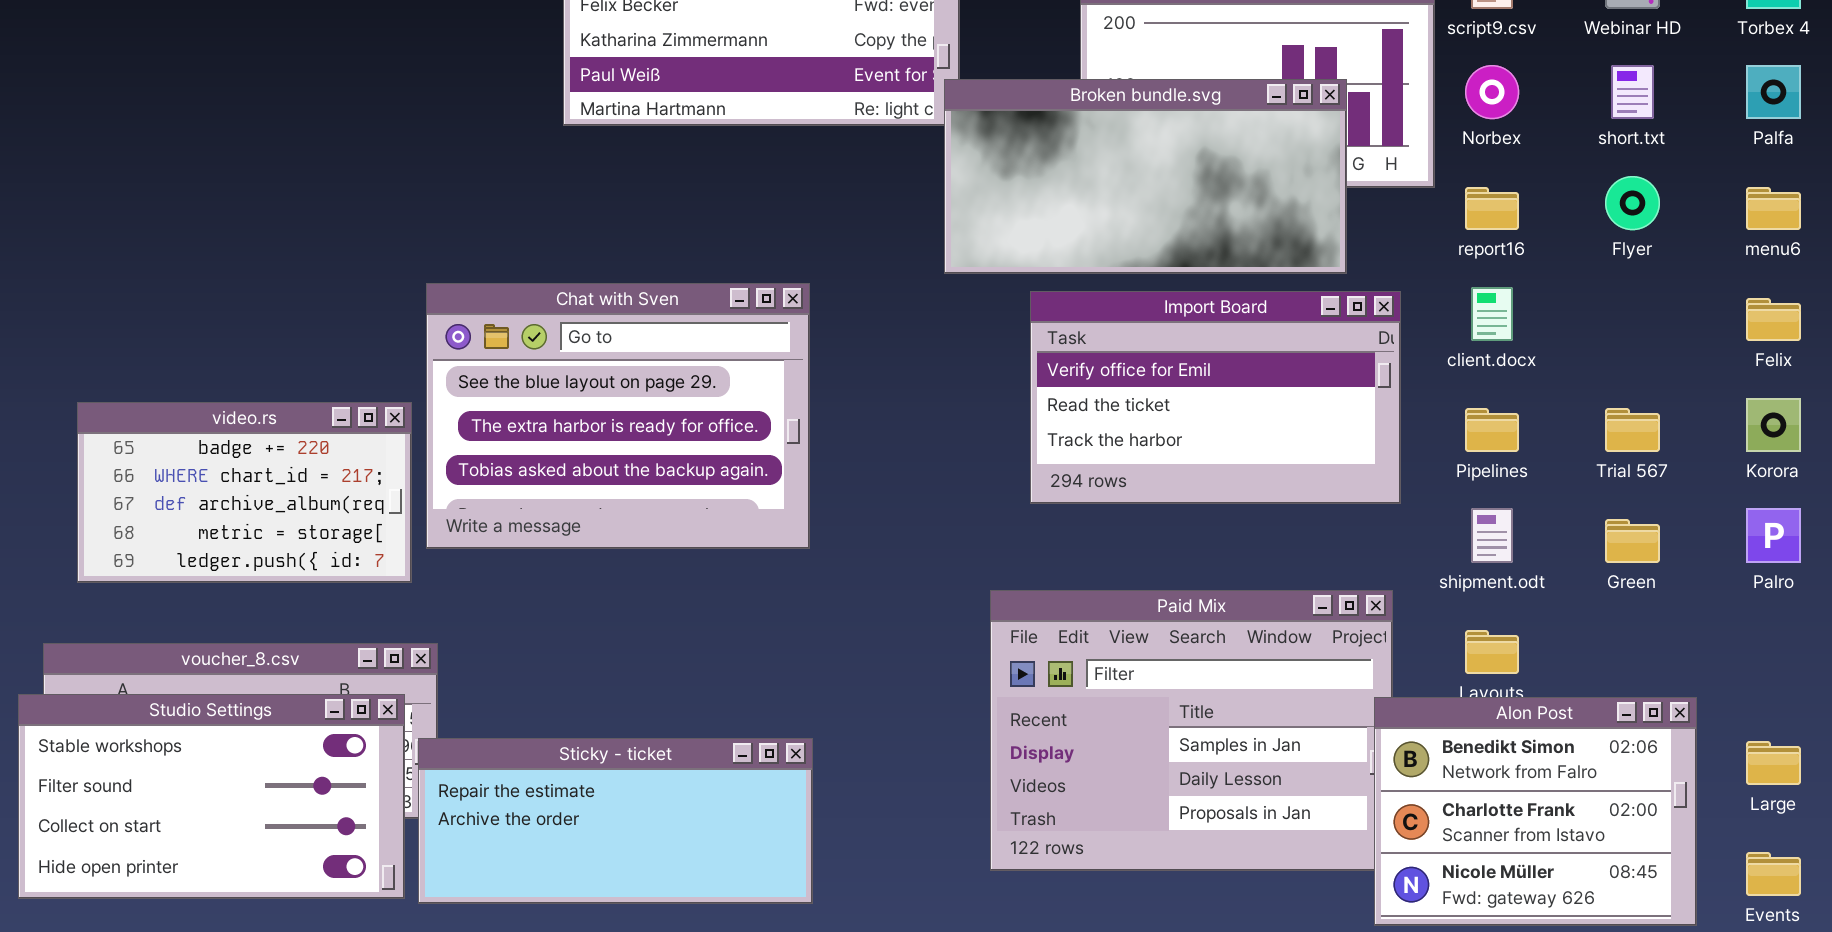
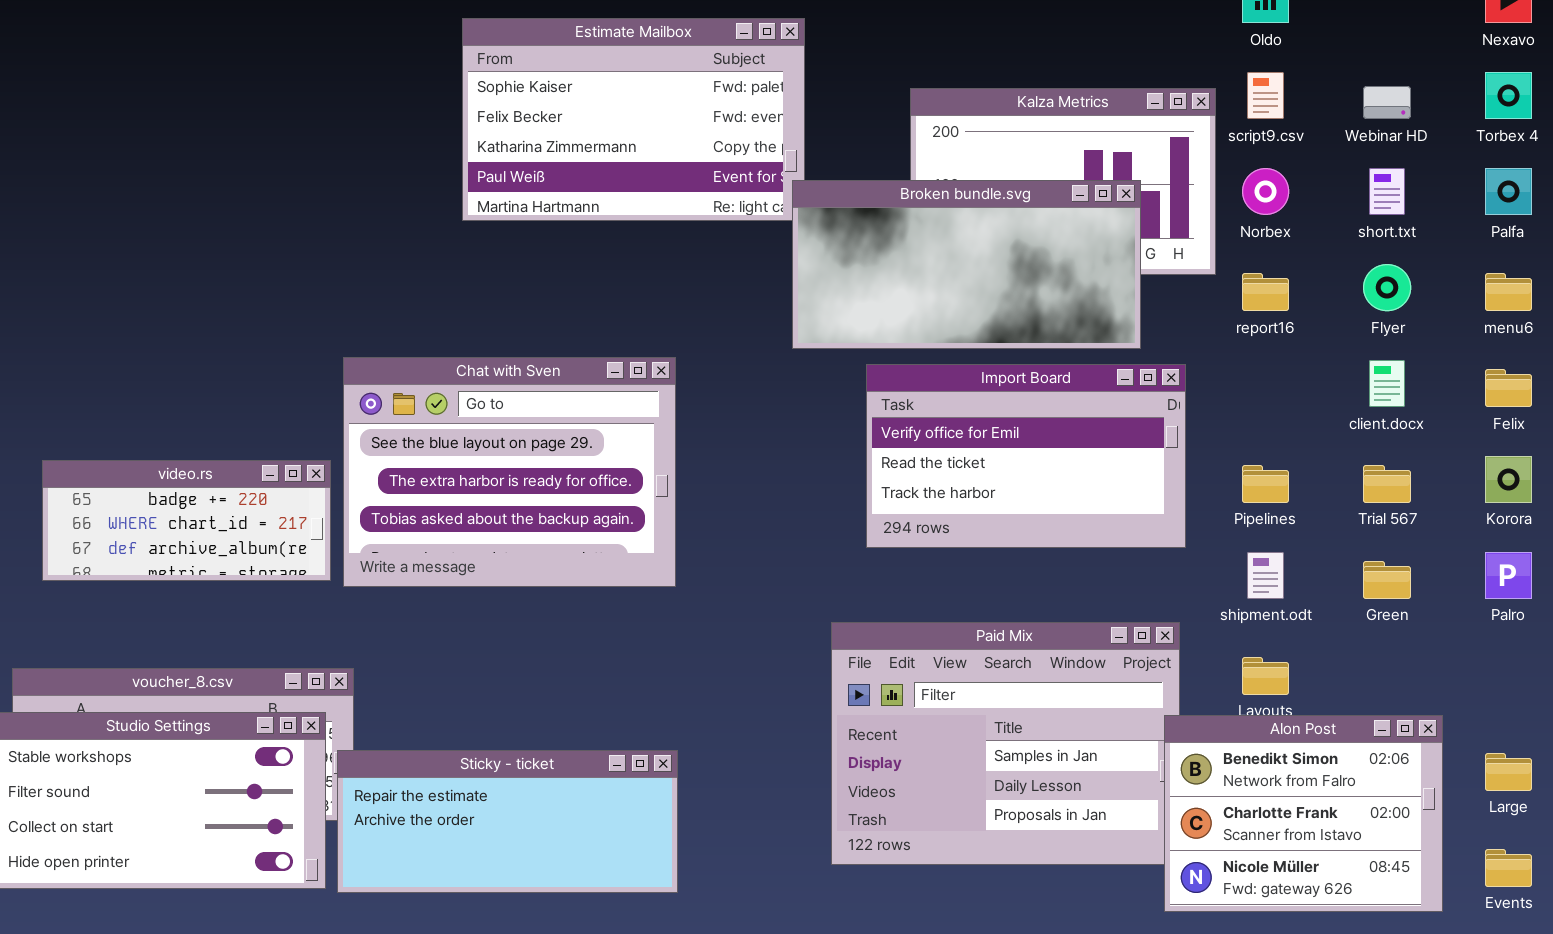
client.docx: [1471,287,1513,341] -> [1369,360,1405,407], moved
video.rs: [77,402,412,583] -> [42,460,331,581], resized

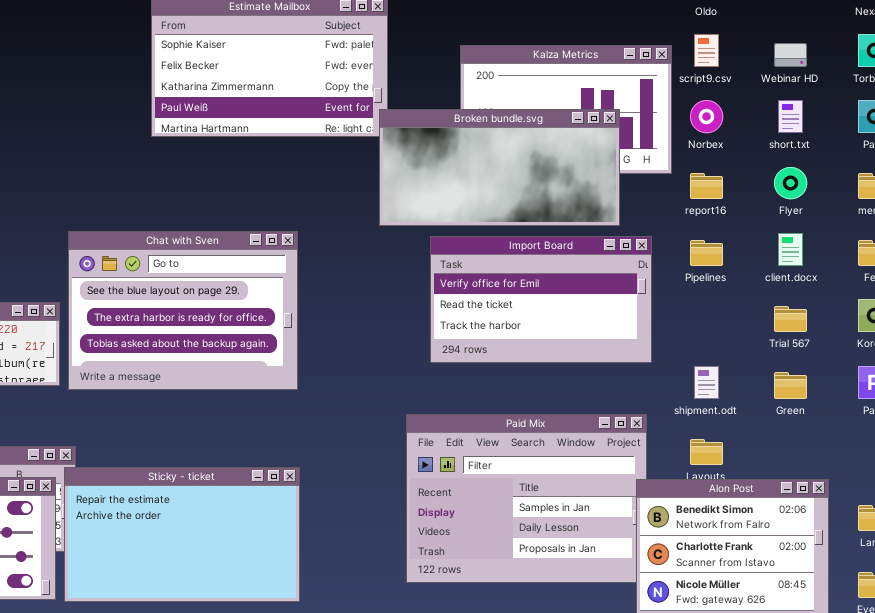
Pipelines: [1242,465,1289,503] -> [690,240,723,266], moved
Sticky - ticket: [337,750,678,893] -> [64,467,300,602], resized

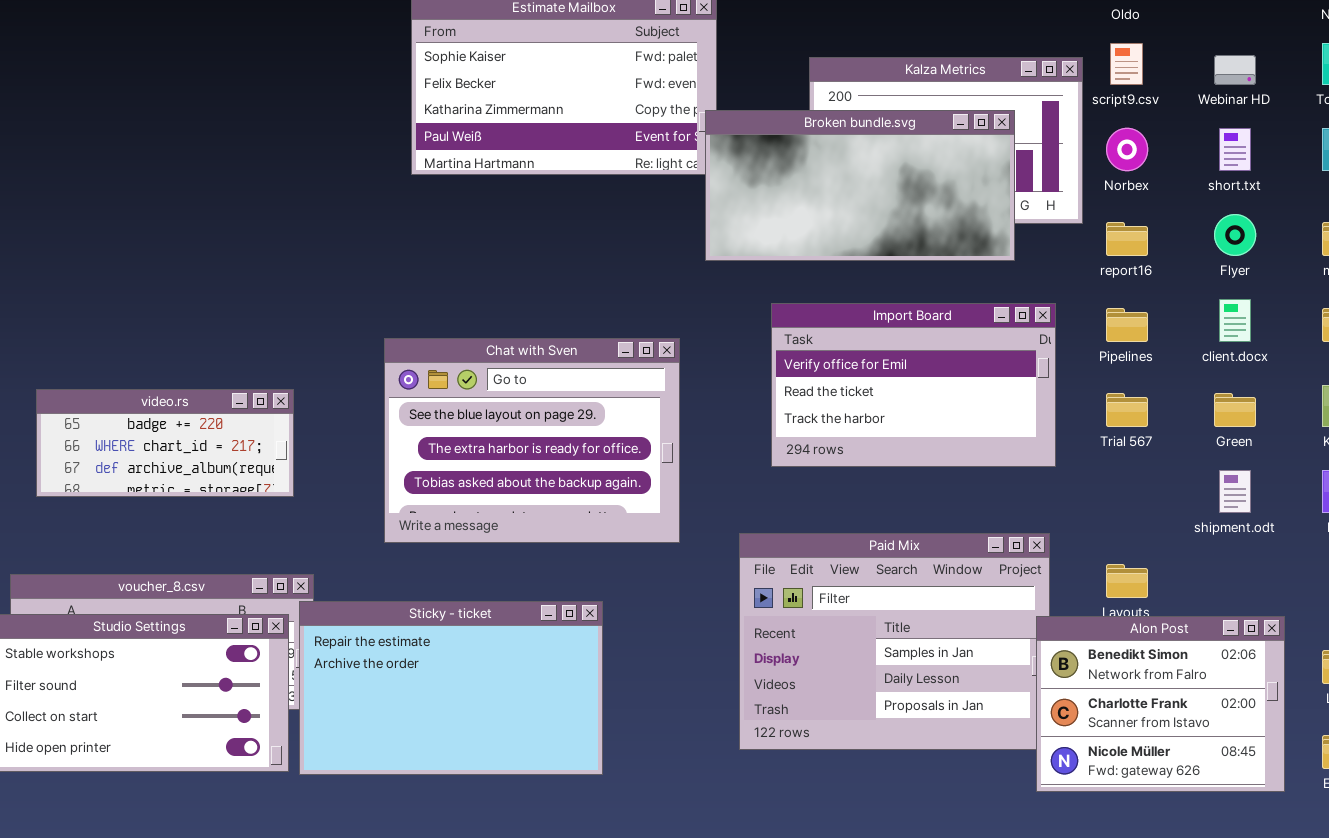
Broken bundle.svg: [379,109,620,226] -> [705,110,1015,261], moved
Chat with Sven: [68,231,298,390] -> [384,338,680,543], moved
Trial 567: [774,306,807,332] -> [1106,393,1148,427], moved
shipment.odt: [694,366,719,399] -> [1219,470,1251,513], moved
Green: [774,372,807,399] -> [1214,393,1256,427], moved

